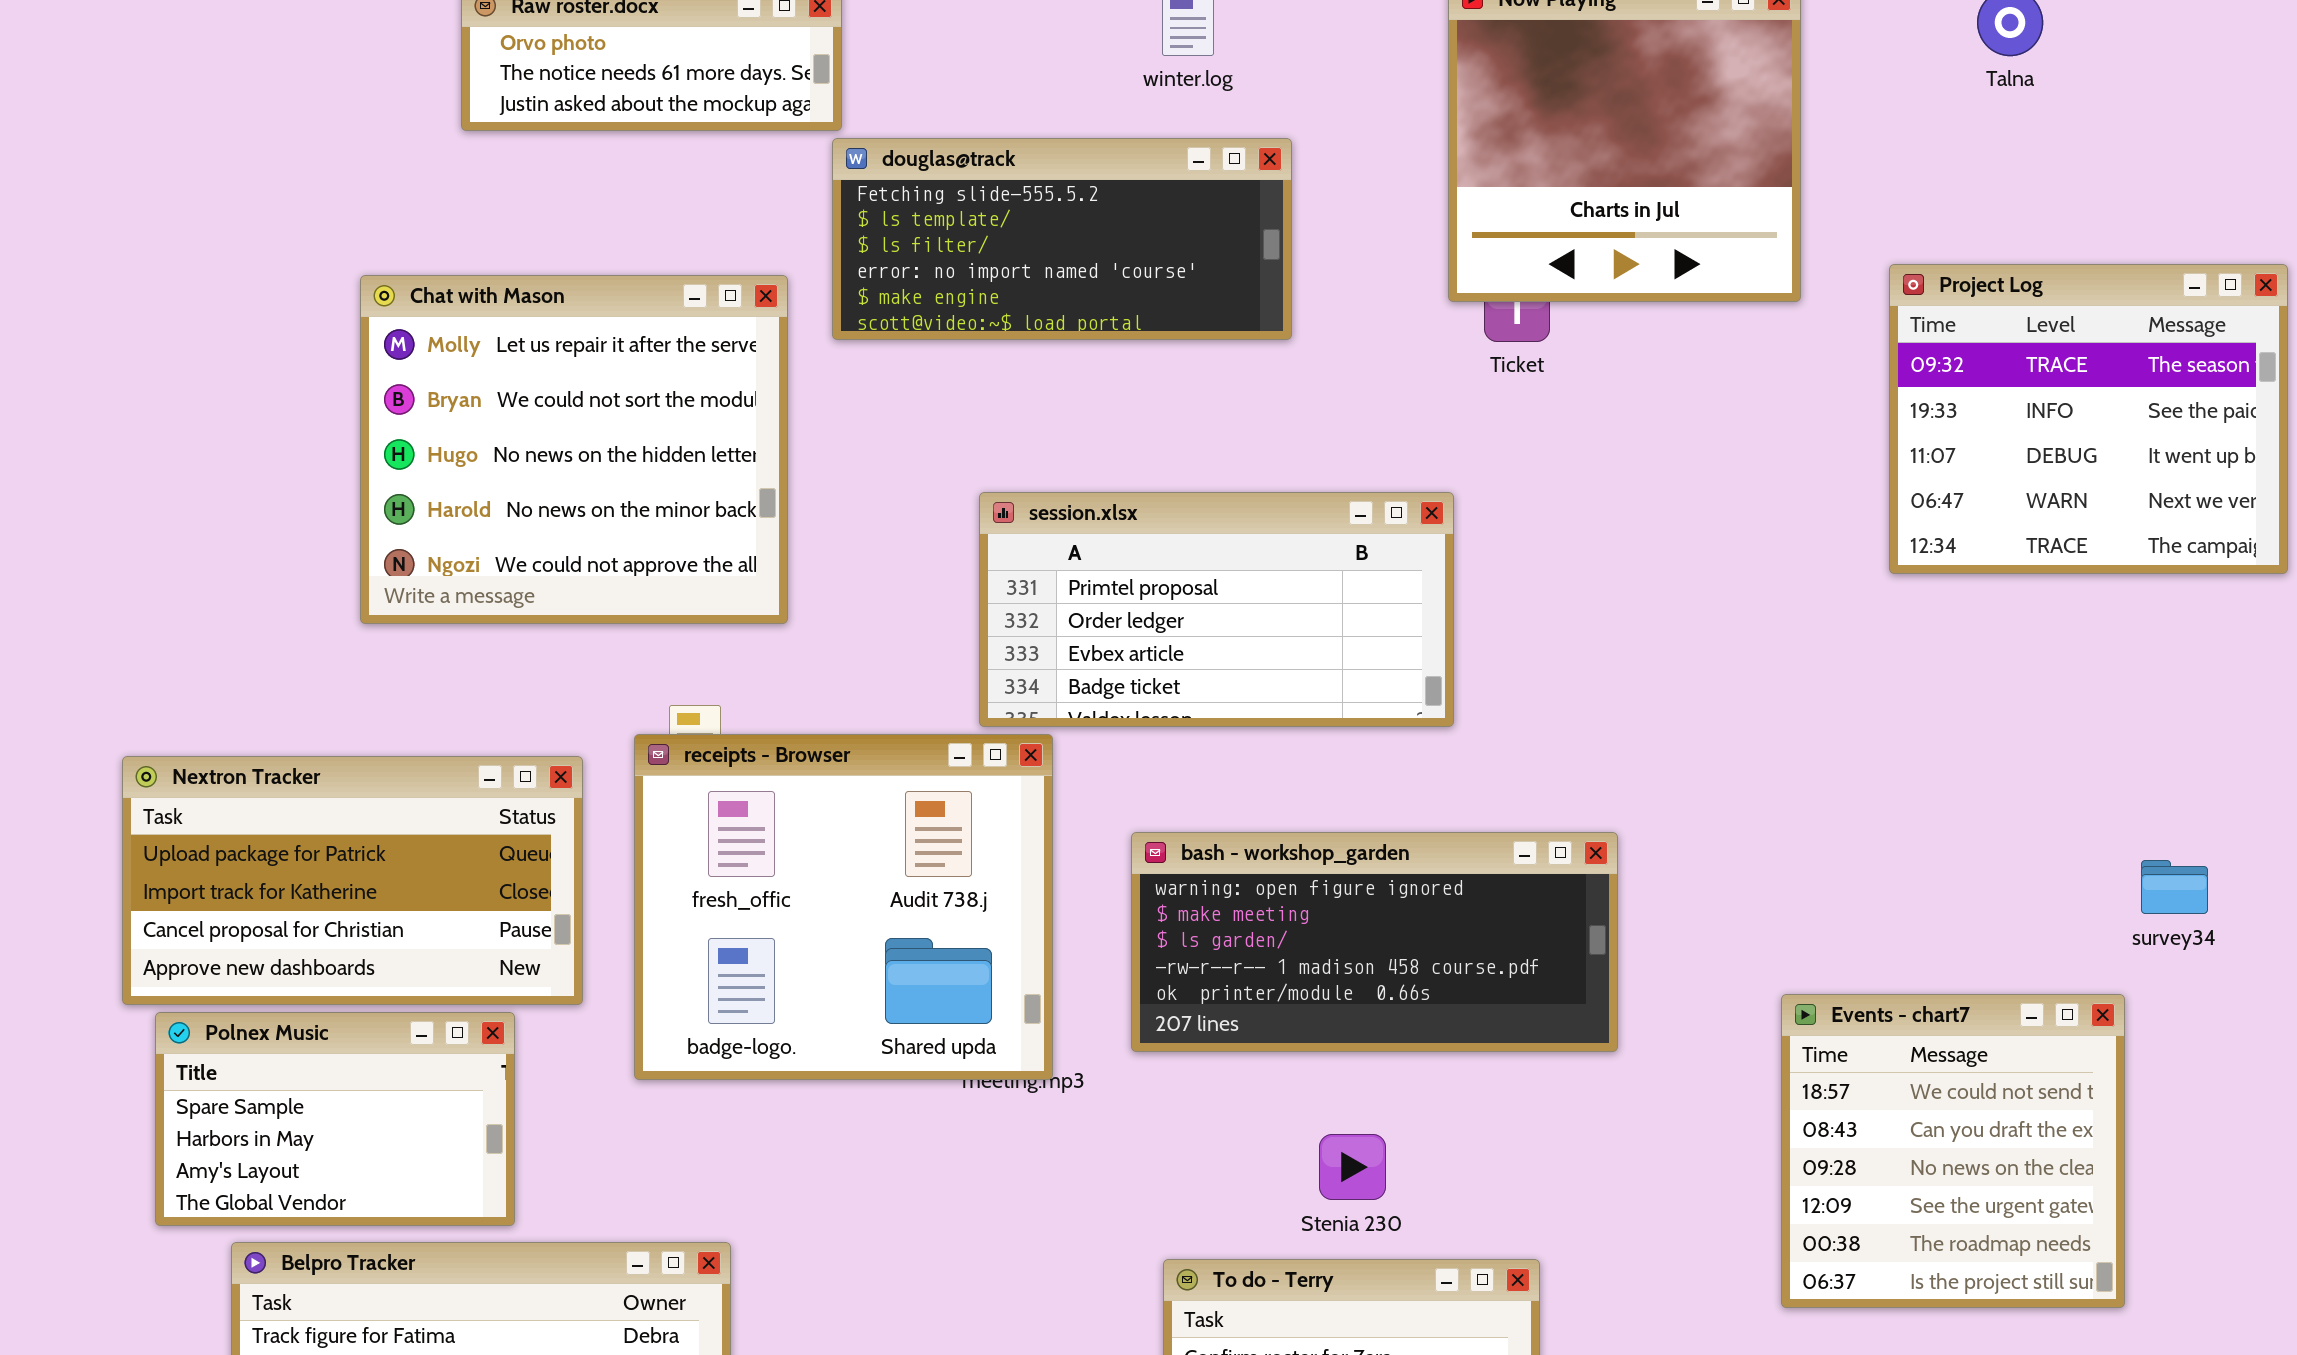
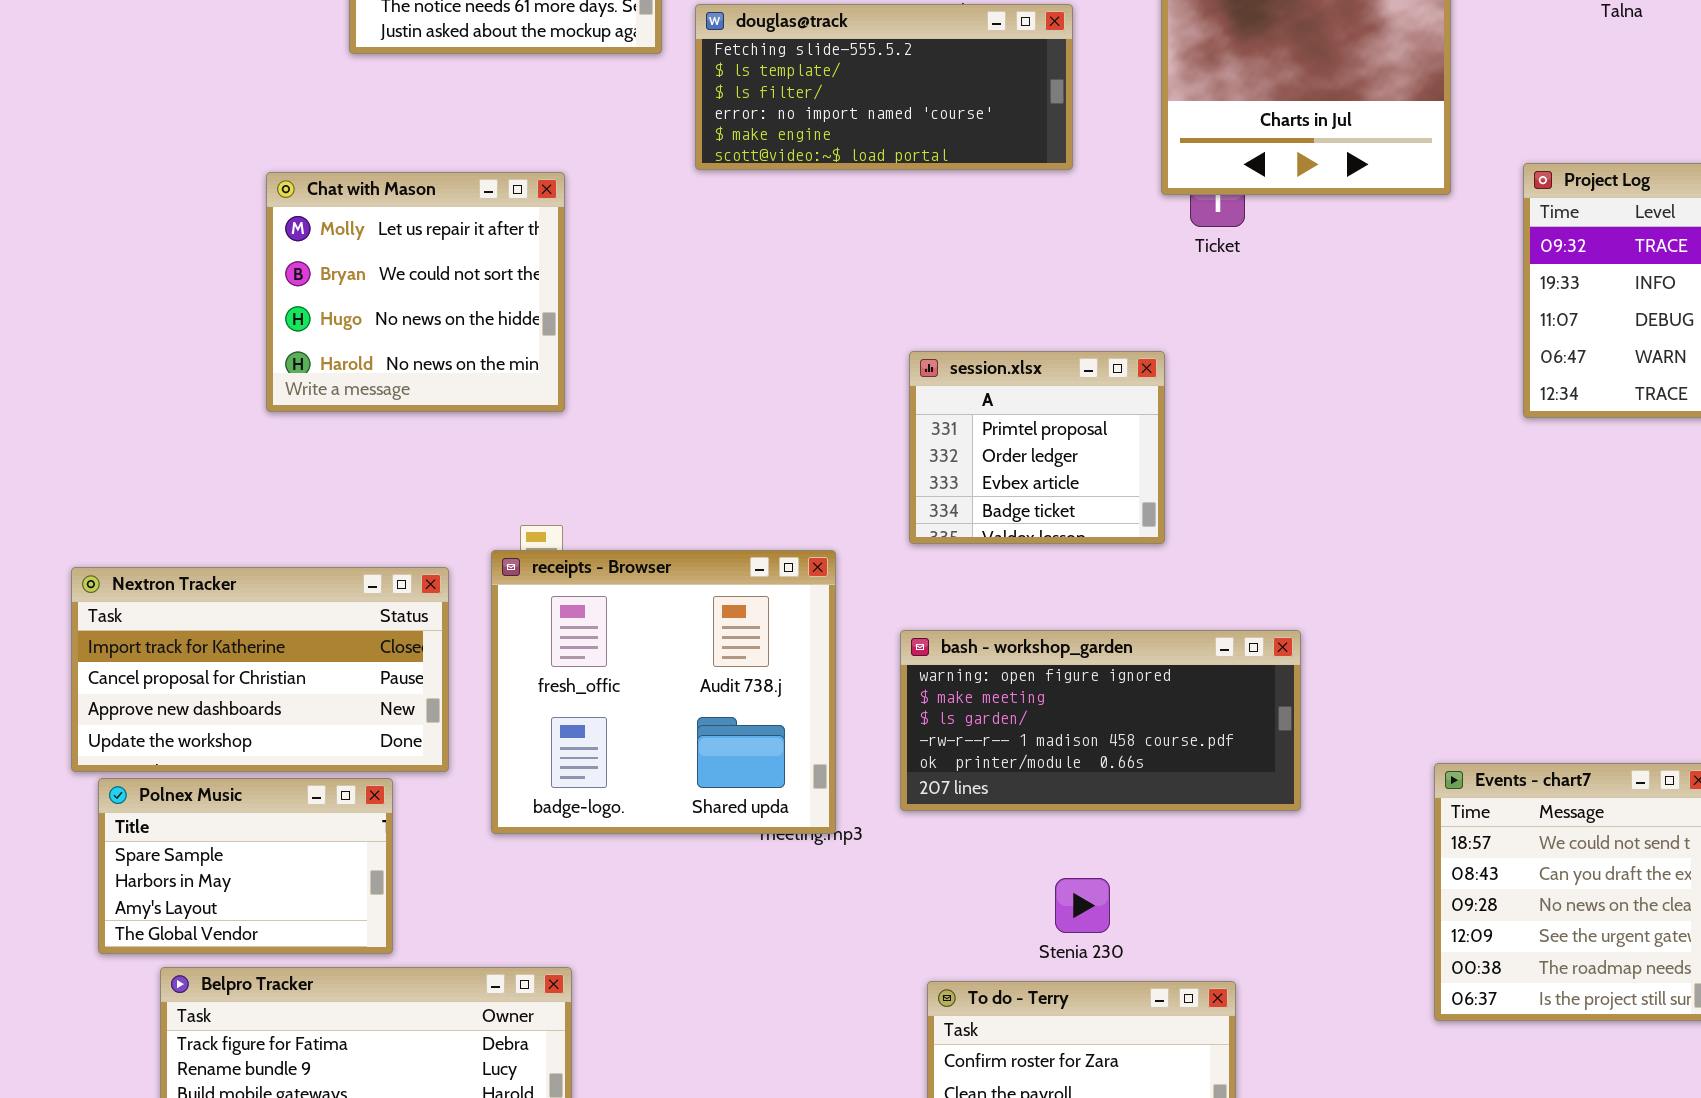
douglas@track: [832,138,1292,340] -> [695,4,1073,170], moved
Chat with Mason: [360,275,788,624] -> [266,172,565,412], resized
session.xlsx: [979,492,1454,727] -> [909,351,1165,544], resized
Nextron Tracker: [122,756,583,1005] -> [71,567,449,772], scrolled down 1 row

